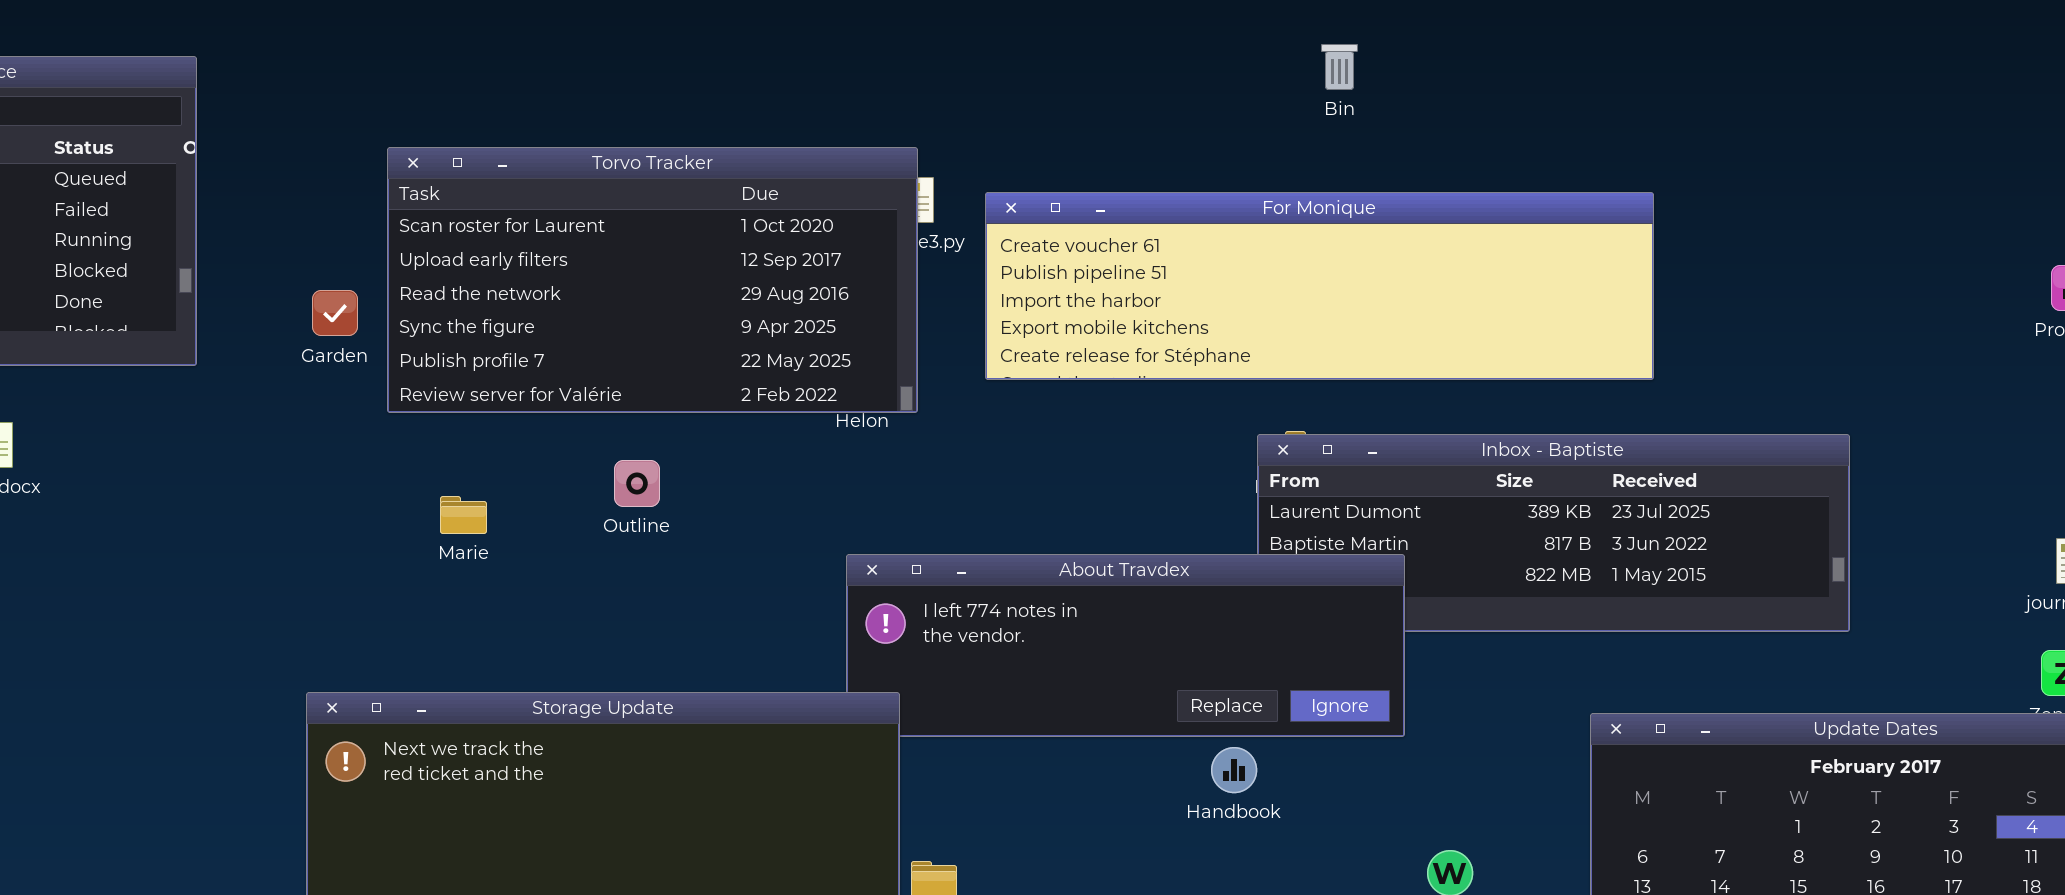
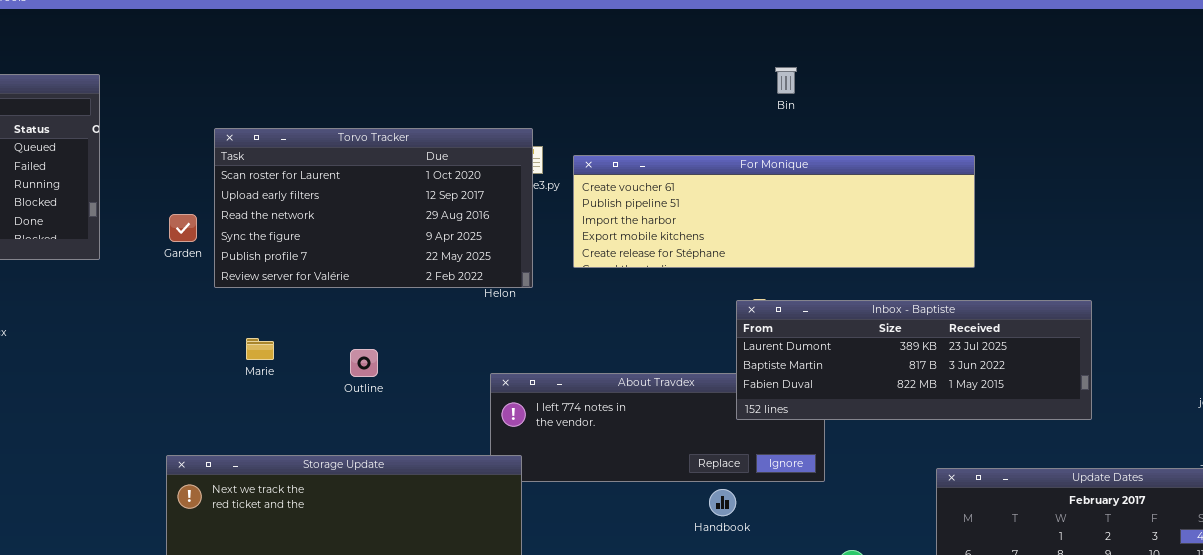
Inbox - Baptiste: [1257,434,1850,632] -> [736,300,1092,420], raised
Outline: [614,460,660,507] -> [350,349,378,377], moved

